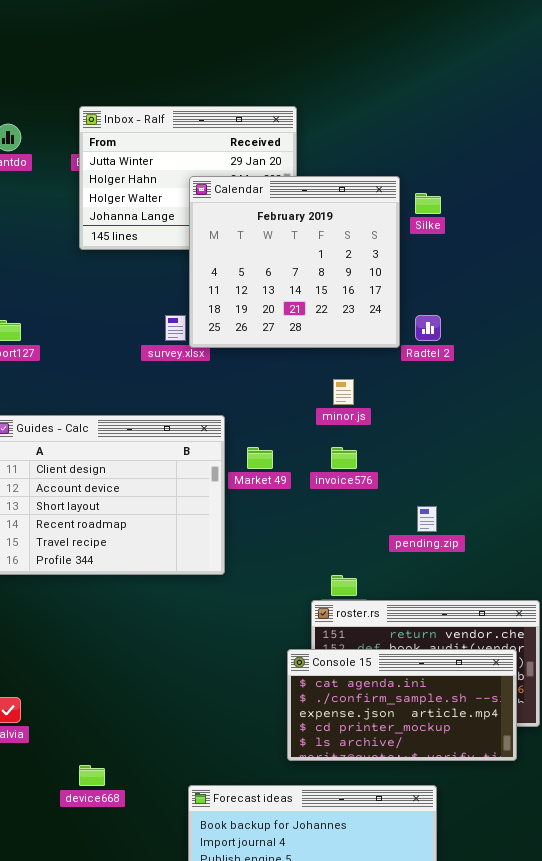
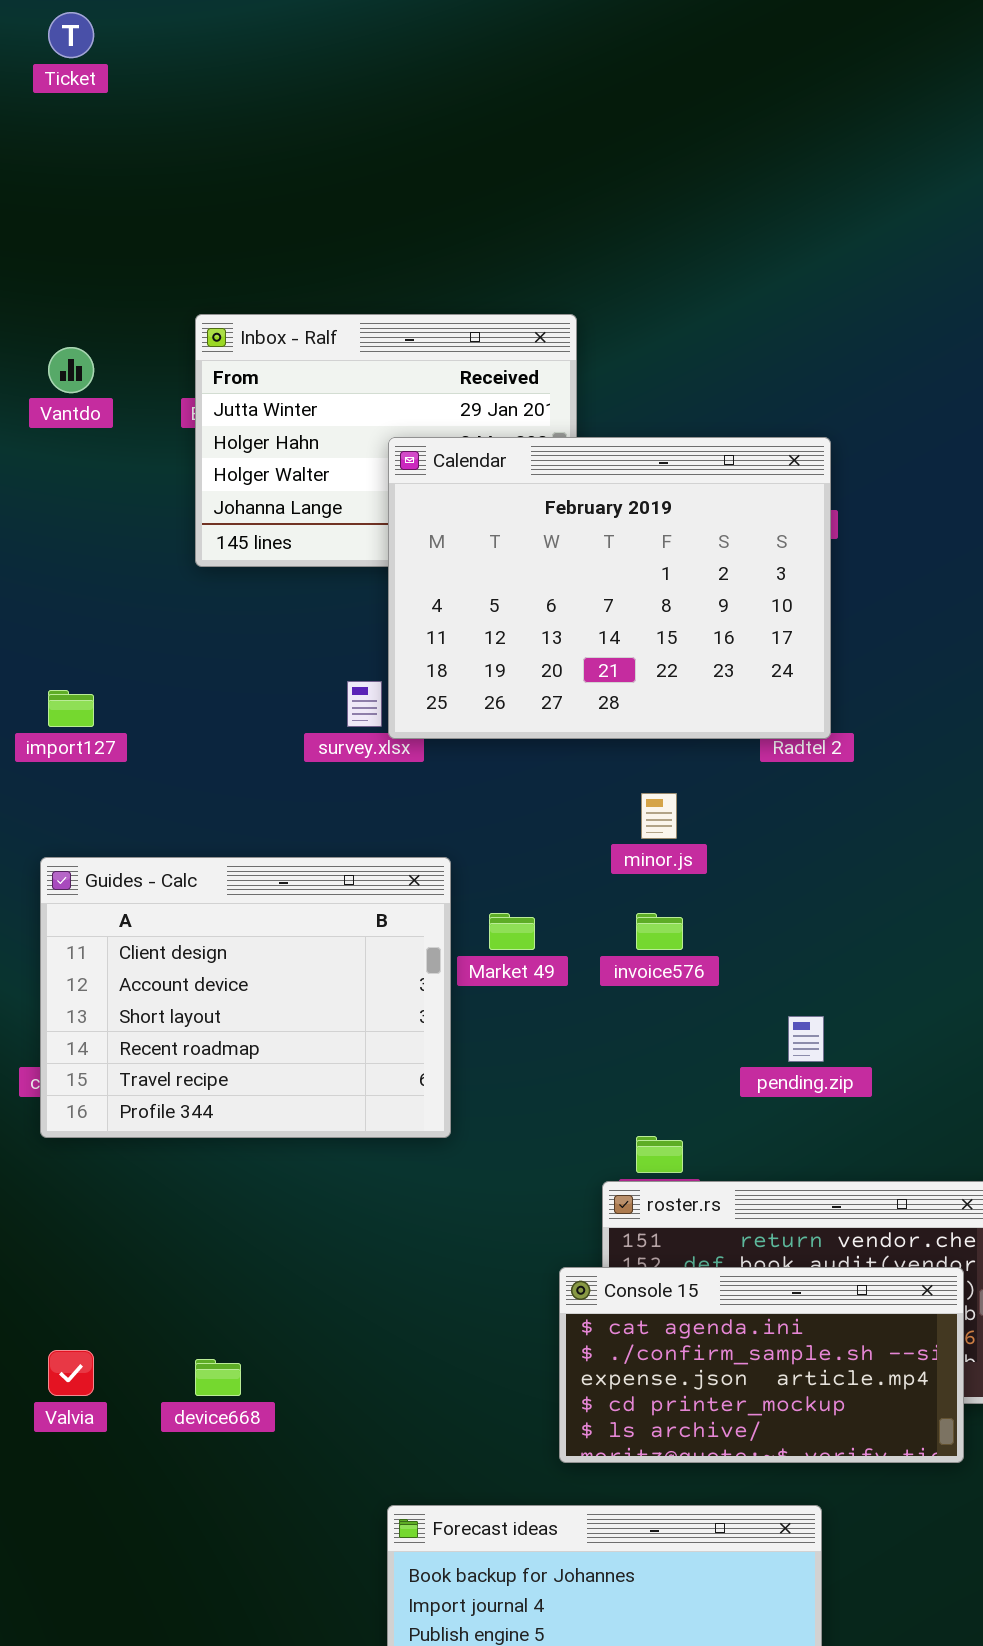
Calendar: [189,176,400,348] -> [388,437,831,739], resized
device668: [79,765,105,786] -> [195,1359,241,1396], moved

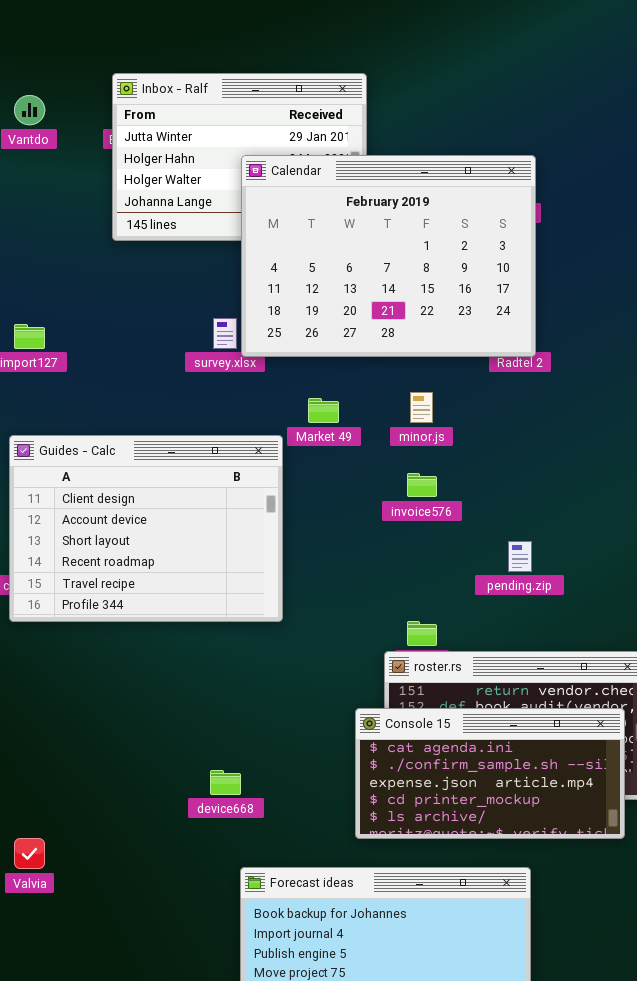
Market 49: [489,913,535,950] -> [308,398,339,423], moved
Valvia: [48,1350,94,1396] -> [14,838,45,869], moved
device668: [195,1359,241,1396] -> [210,770,241,795], moved

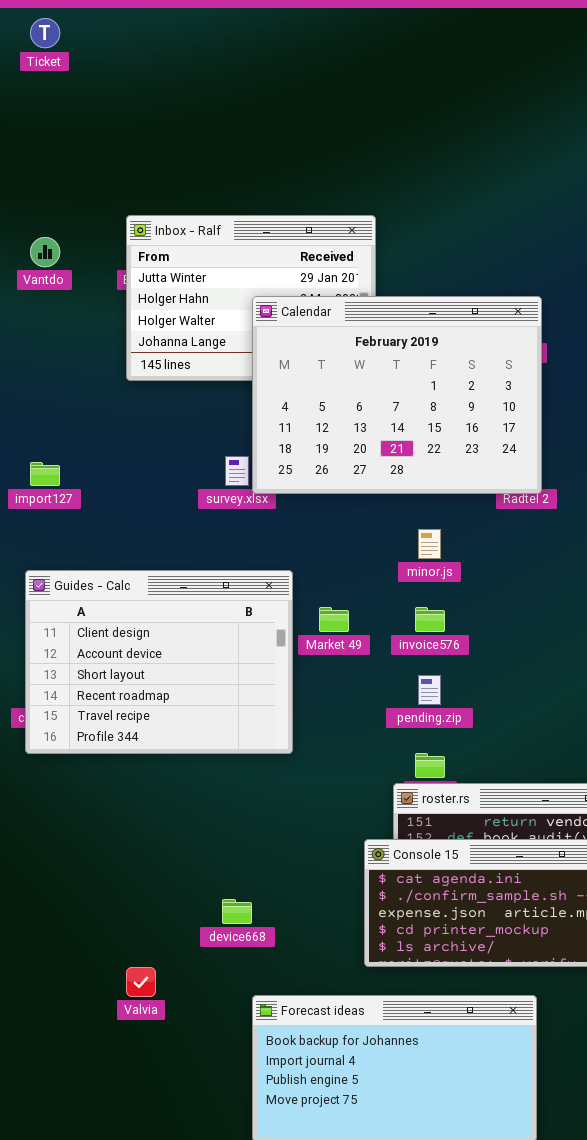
Market 49: [308,398,339,423] -> [319,607,349,632], moved
pending.zip: [508,541,532,572] -> [418,675,441,705], moved
Valvia: [14,838,45,869] -> [126,967,156,997], moved

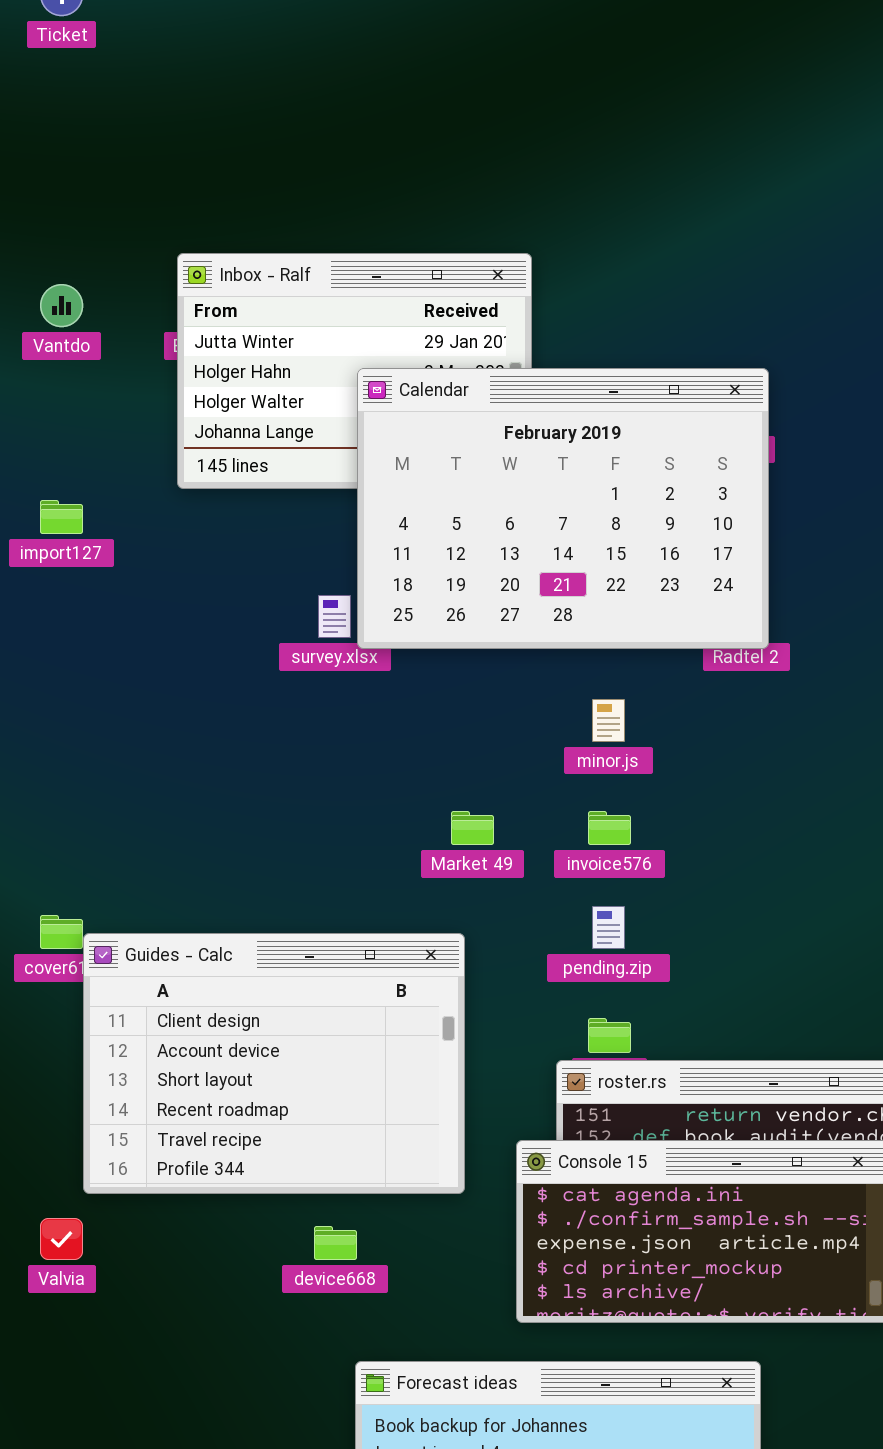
import127: [30,462,60,486] -> [40,500,83,534], moved
Guides - Calc: [25,570,293,754] -> [83,933,465,1194], moved
Valvia: [126,967,156,997] -> [40,1218,83,1260], moved

